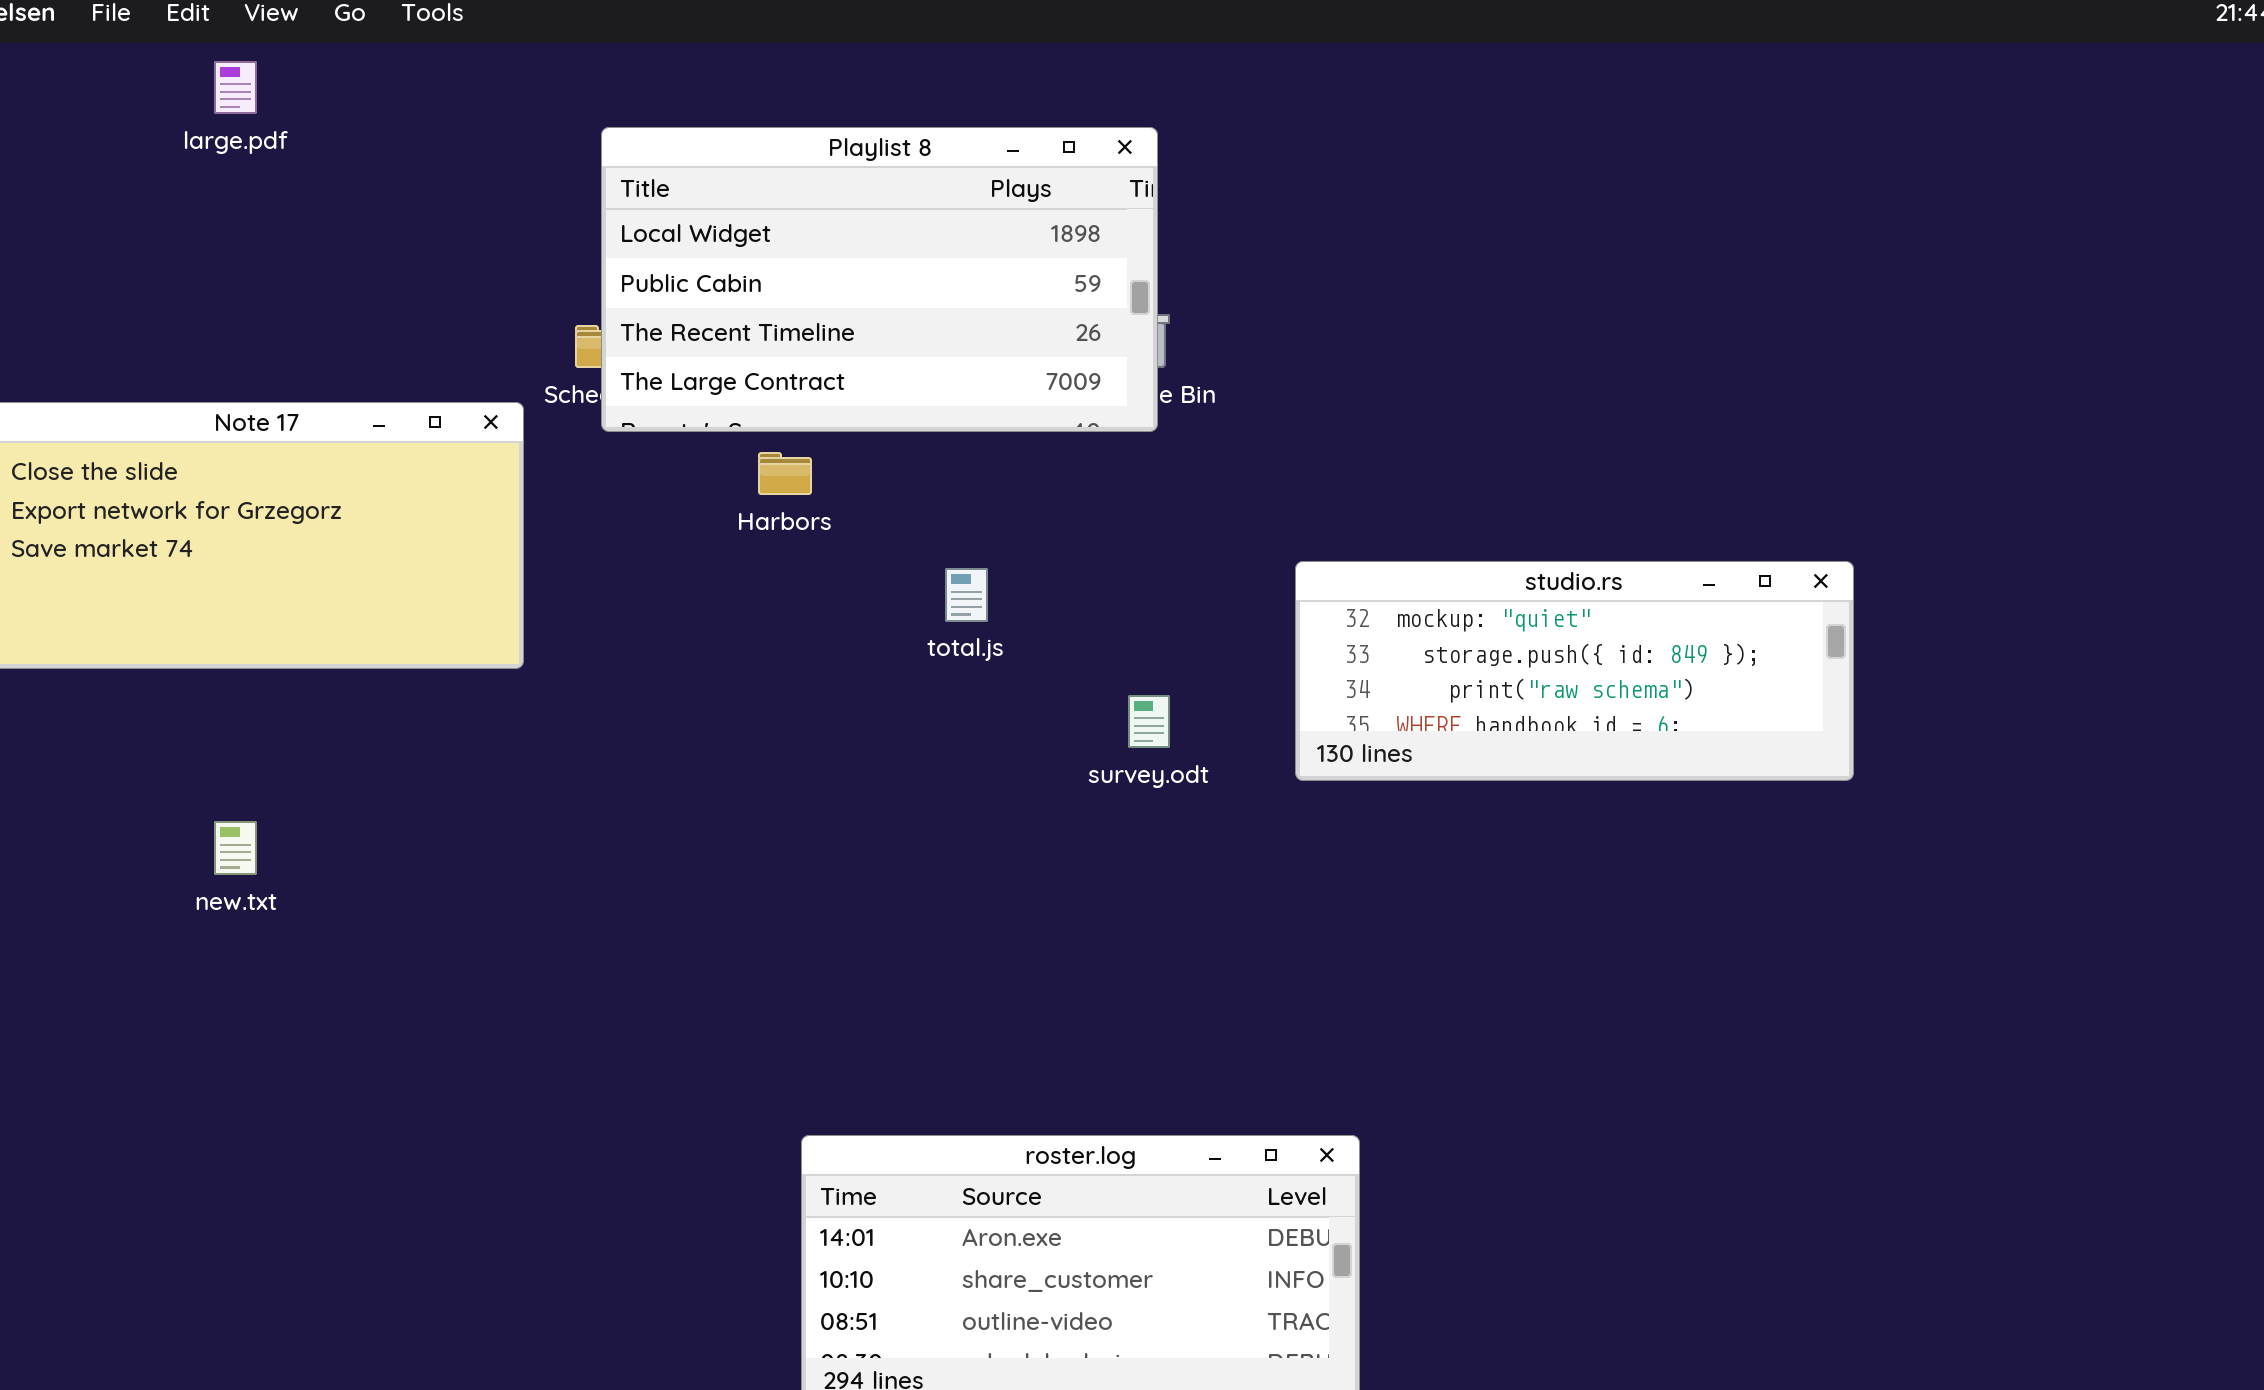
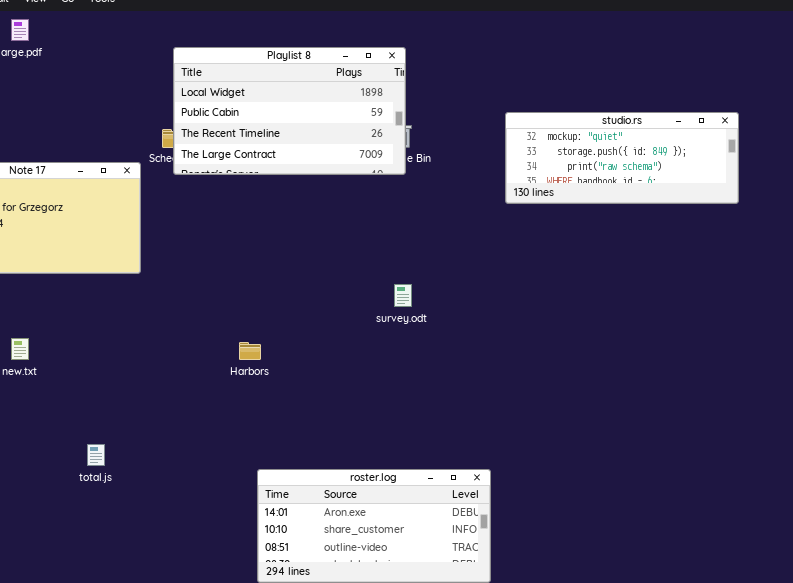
Harbors: [758,452,812,495] -> [239,342,261,360], moved
studio.rs: [1295,561,1854,781] -> [505,112,739,204], moved
total.js: [945,568,988,622] -> [87,444,105,466], moved

